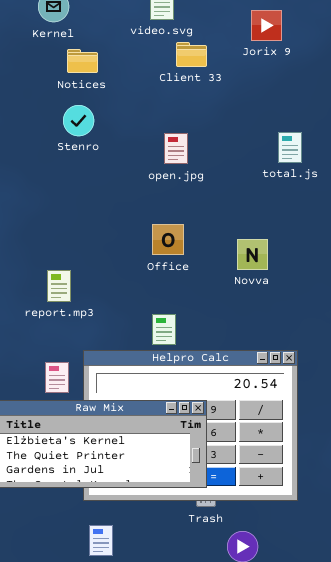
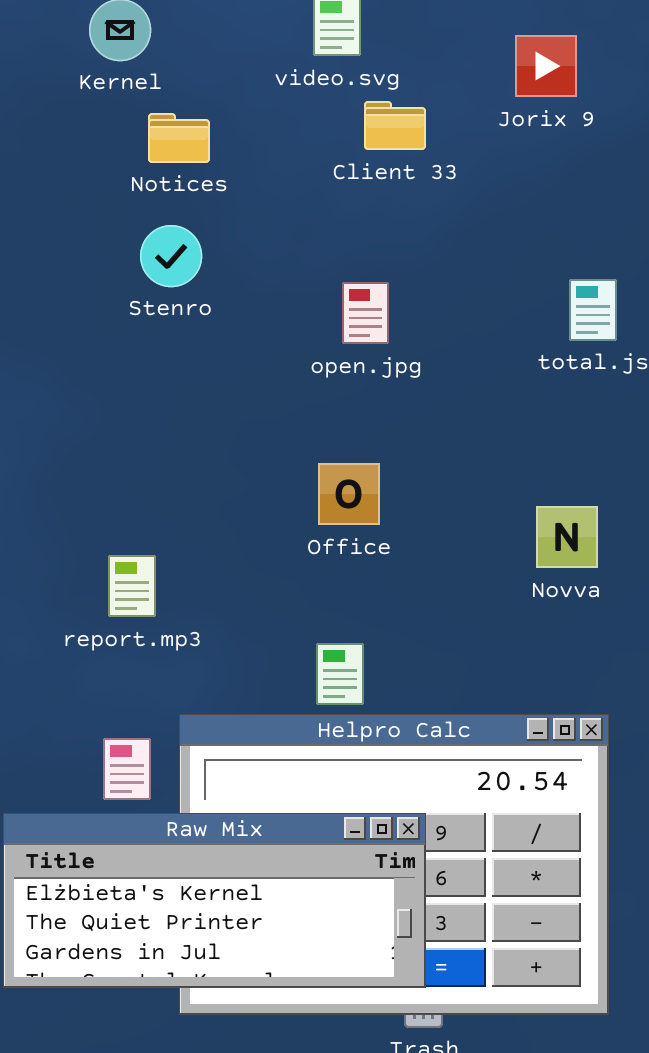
Novva: [237,239,268,270] -> [536,506,598,568], moved

